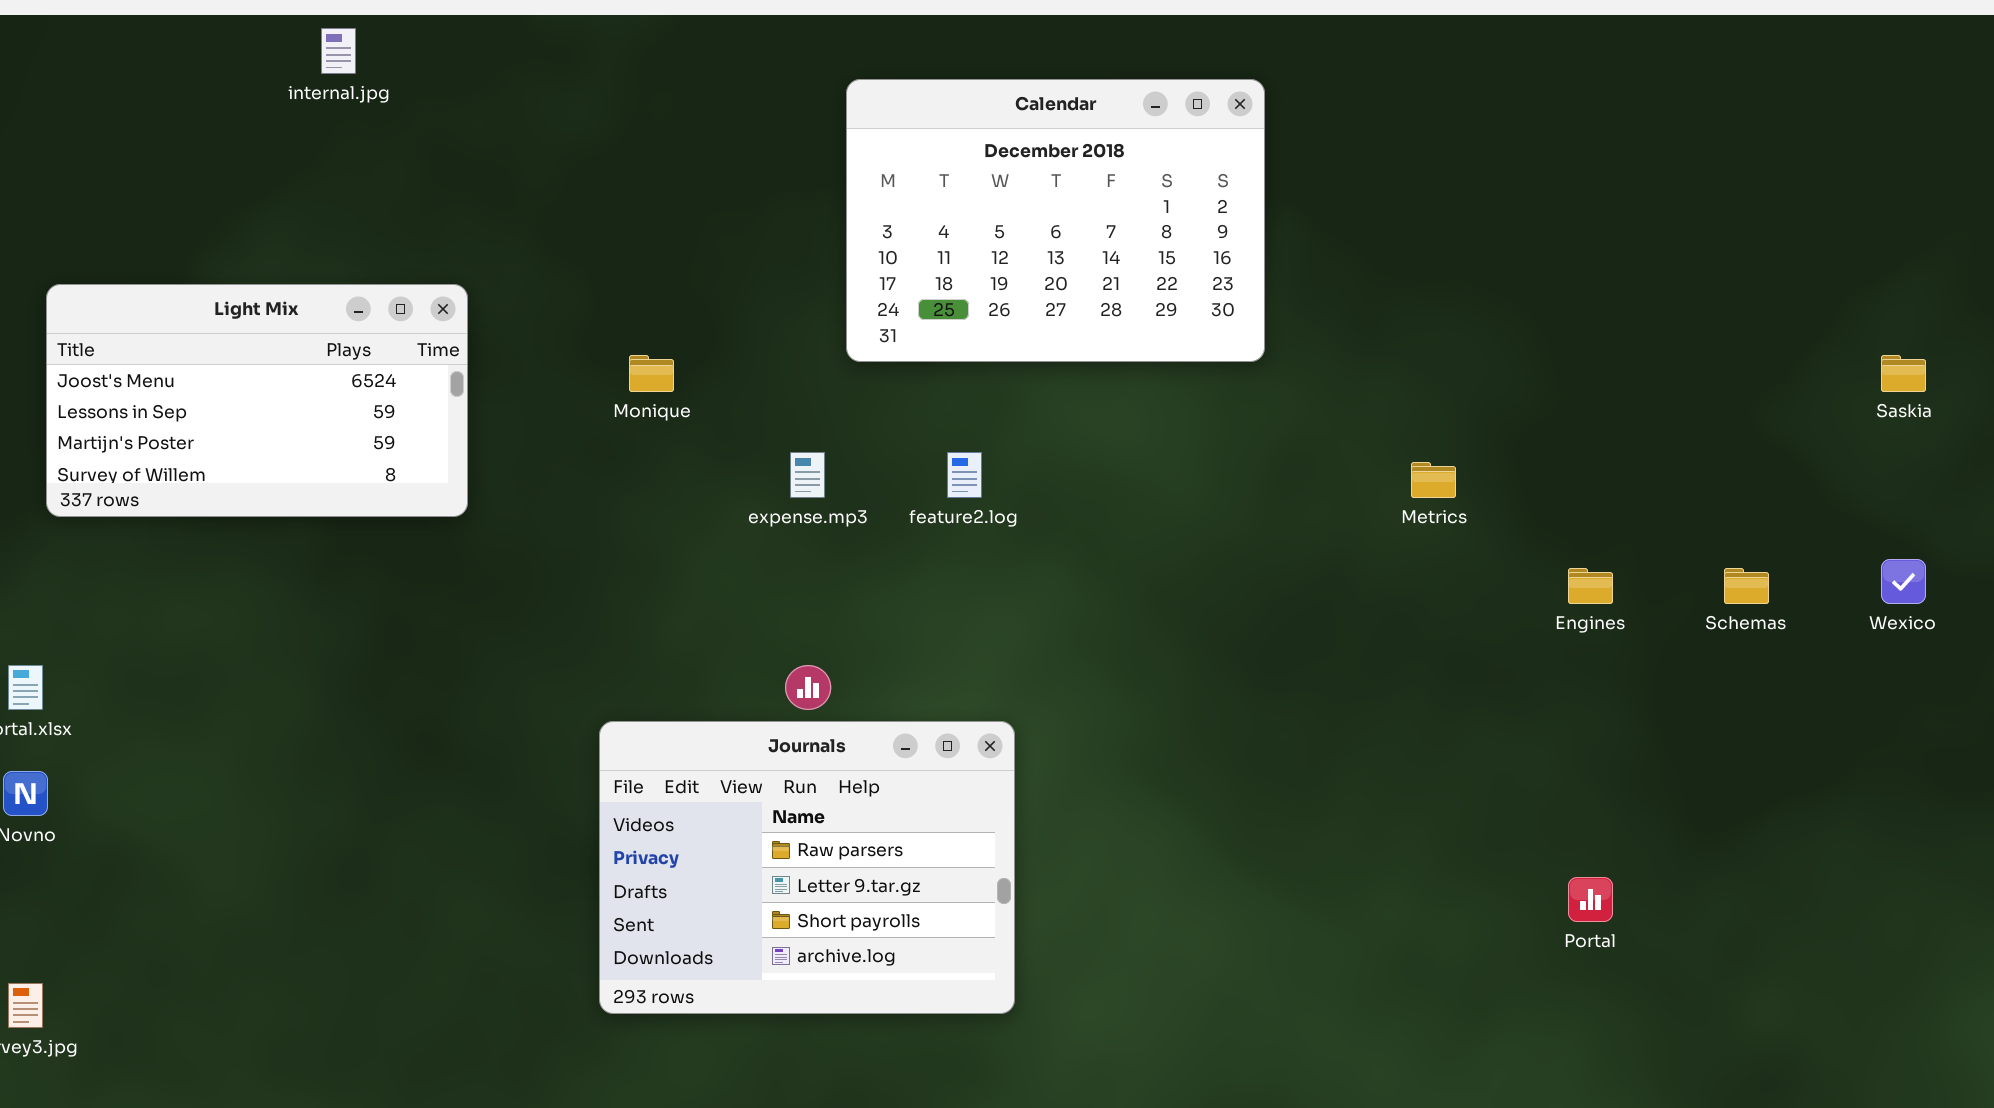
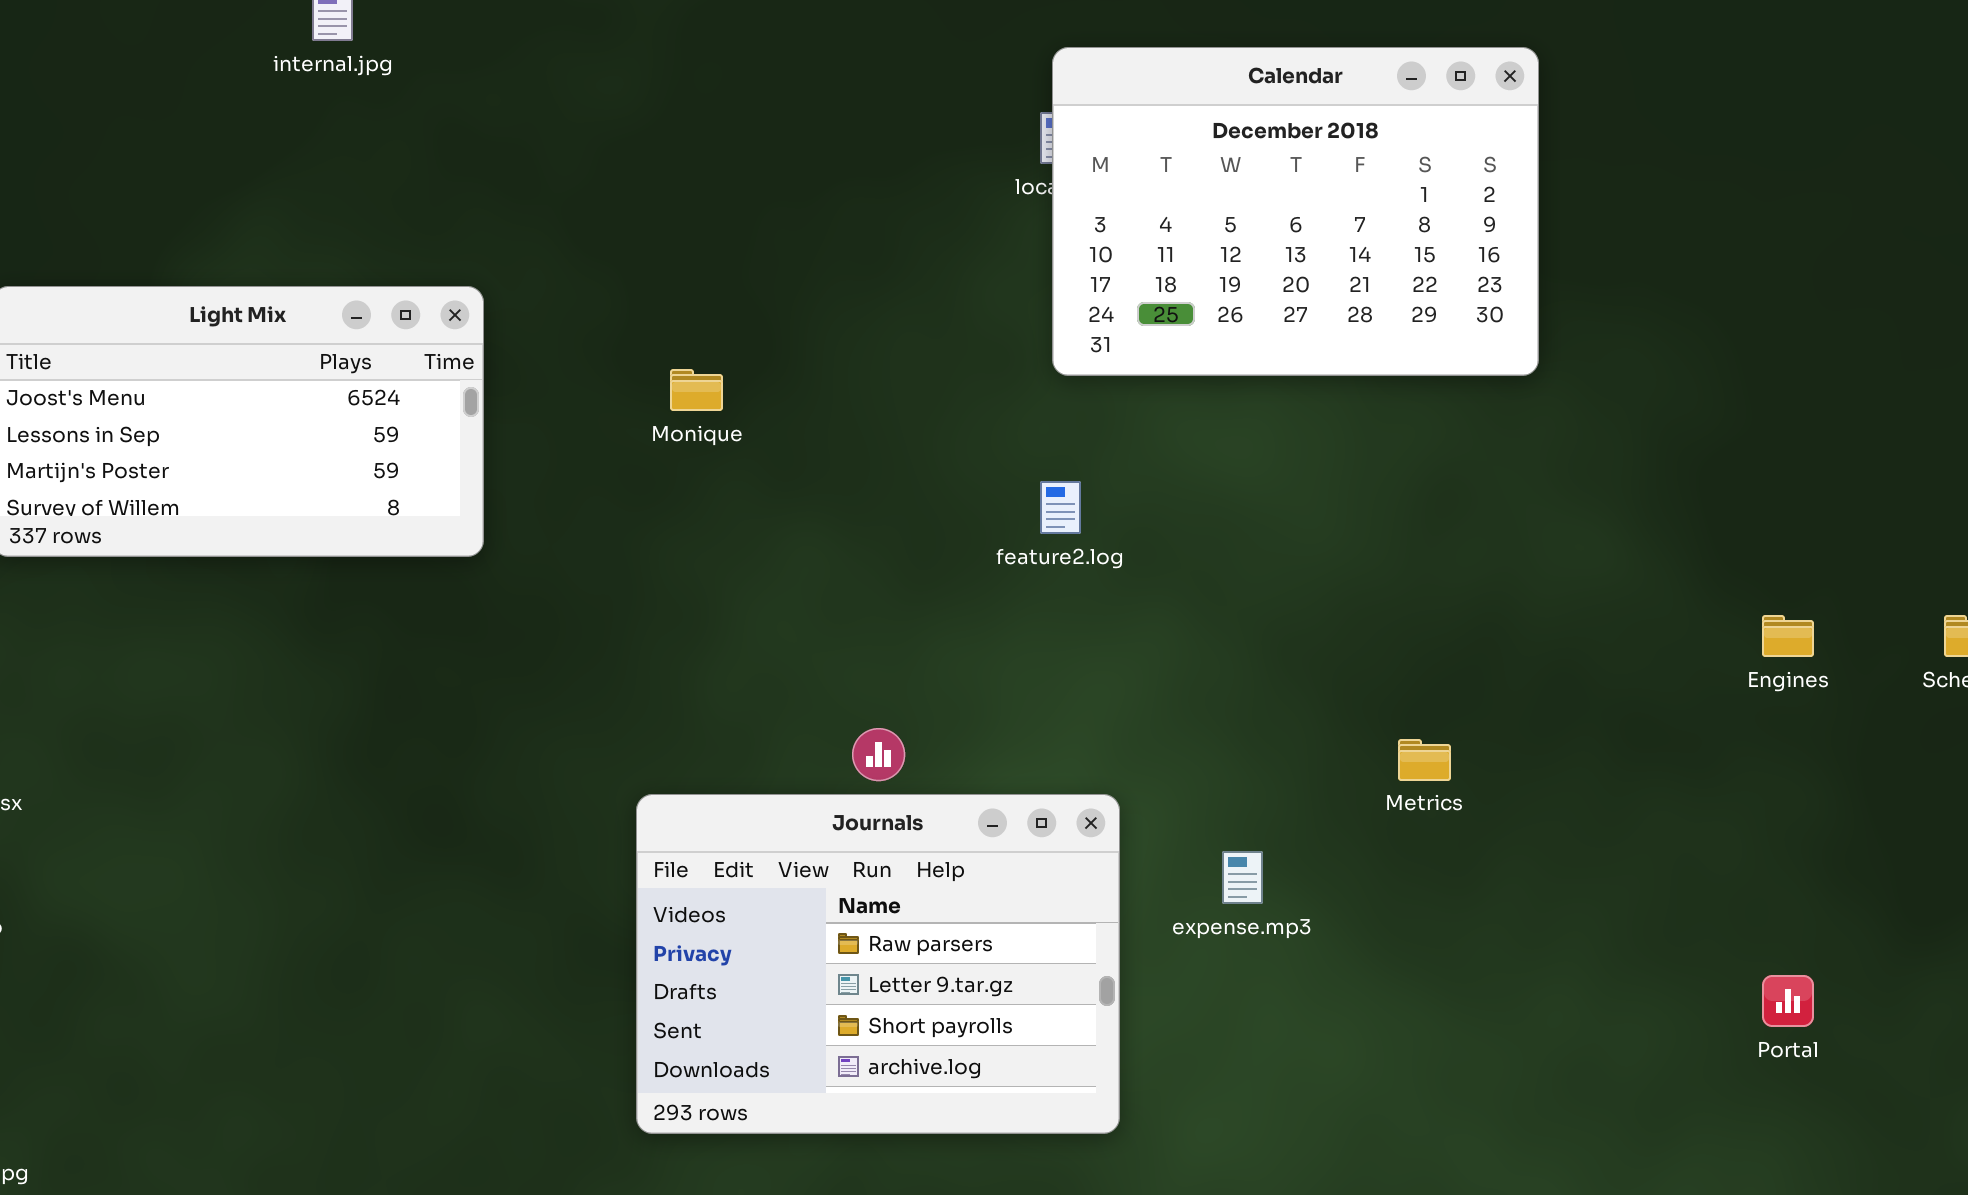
Calendar: [846,79,1265,362] -> [1052,47,1539,376], moved
expense.mp3: [790,452,825,498] -> [1222,851,1263,904], moved
Metrics: [1411,462,1456,498] -> [1398,739,1451,781], moved

